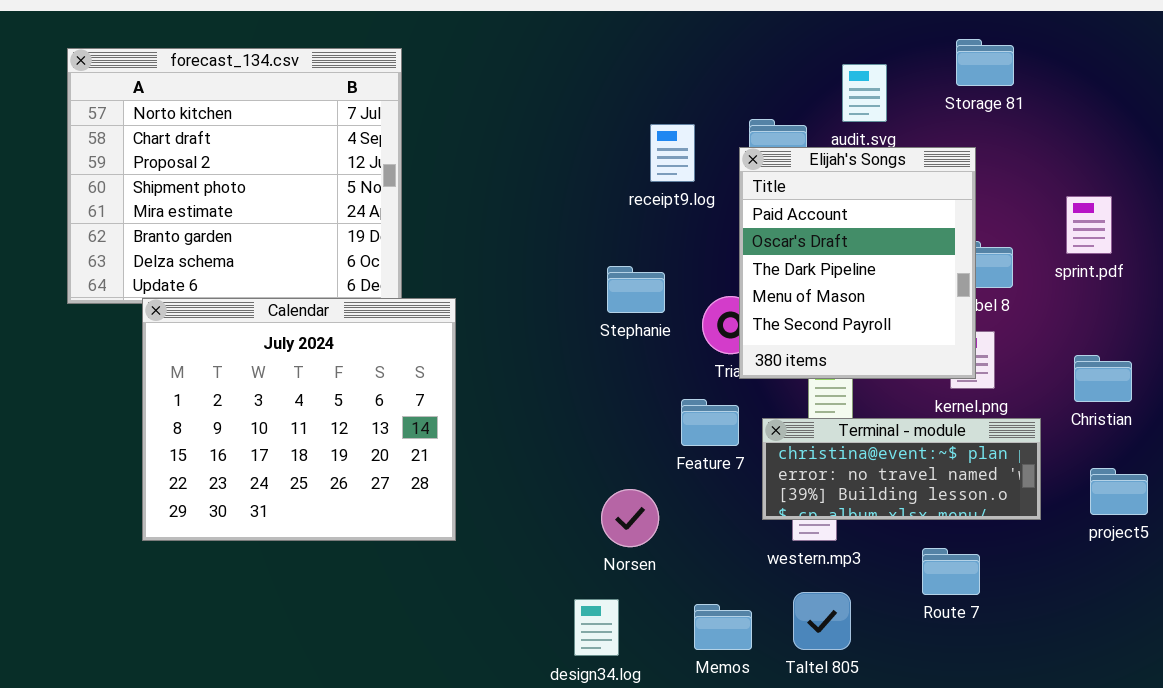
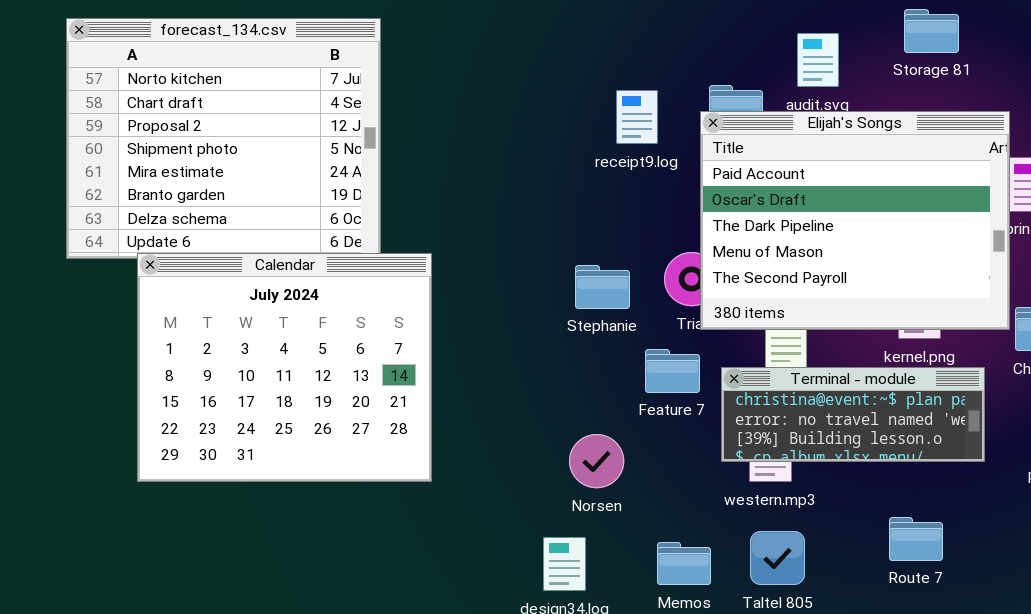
Elijah's Songs: [739,147,976,379] -> [700,111,1010,330], resized
Stephanie: [607,266,665,313] -> [575,265,630,309], moved
Route 7: [922,548,980,595] -> [889,517,943,561], moved

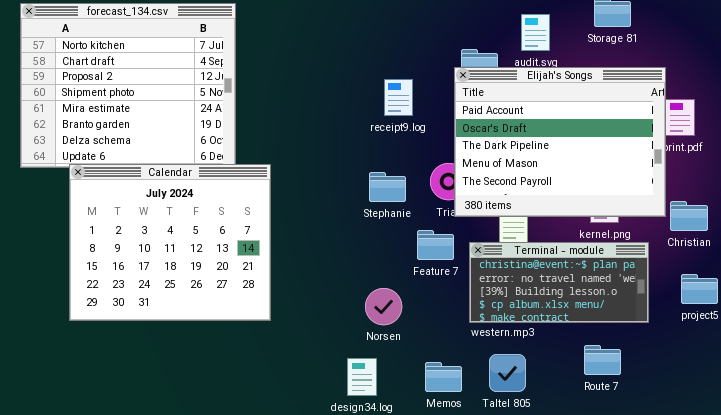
receipt9.log: [616,90,658,144] -> [384,79,413,116], moved
Terminal - module: [721,367,985,462] -> [469,242,649,323], resized

